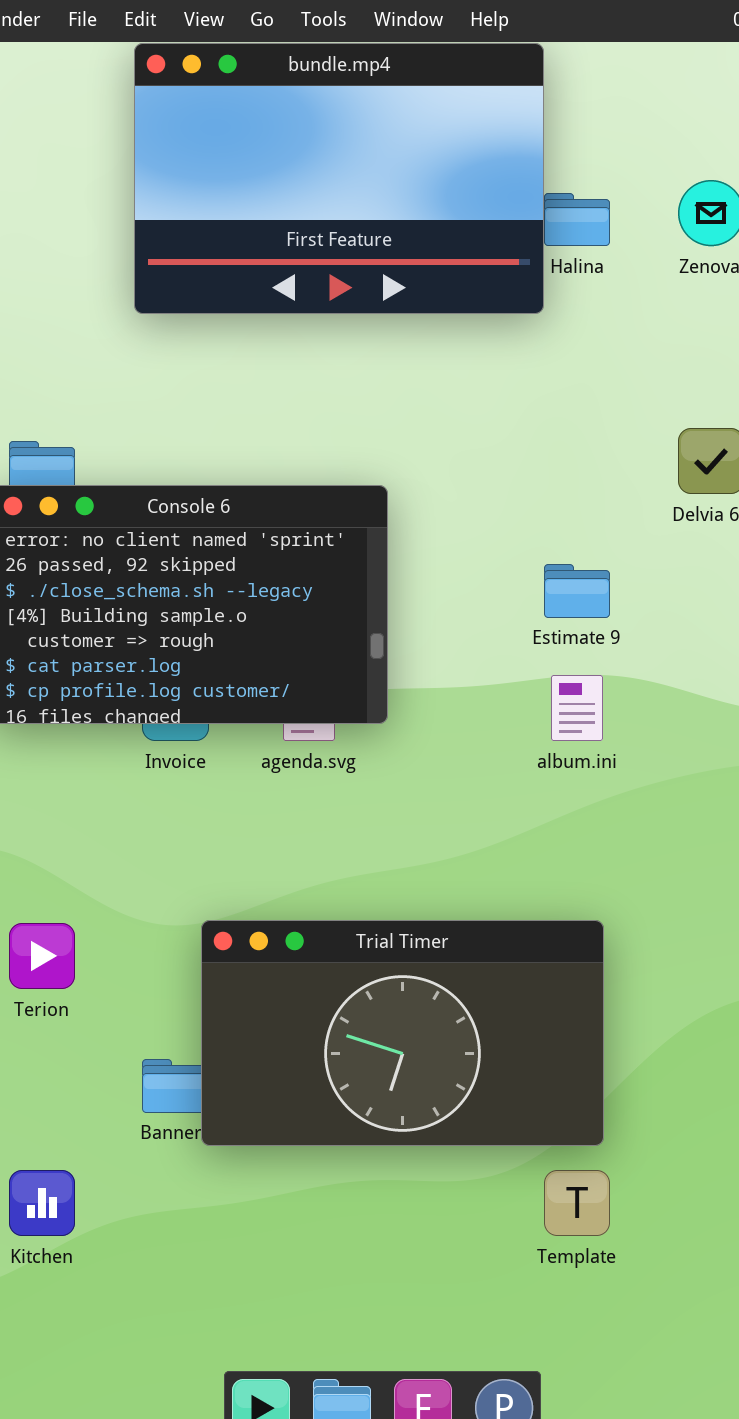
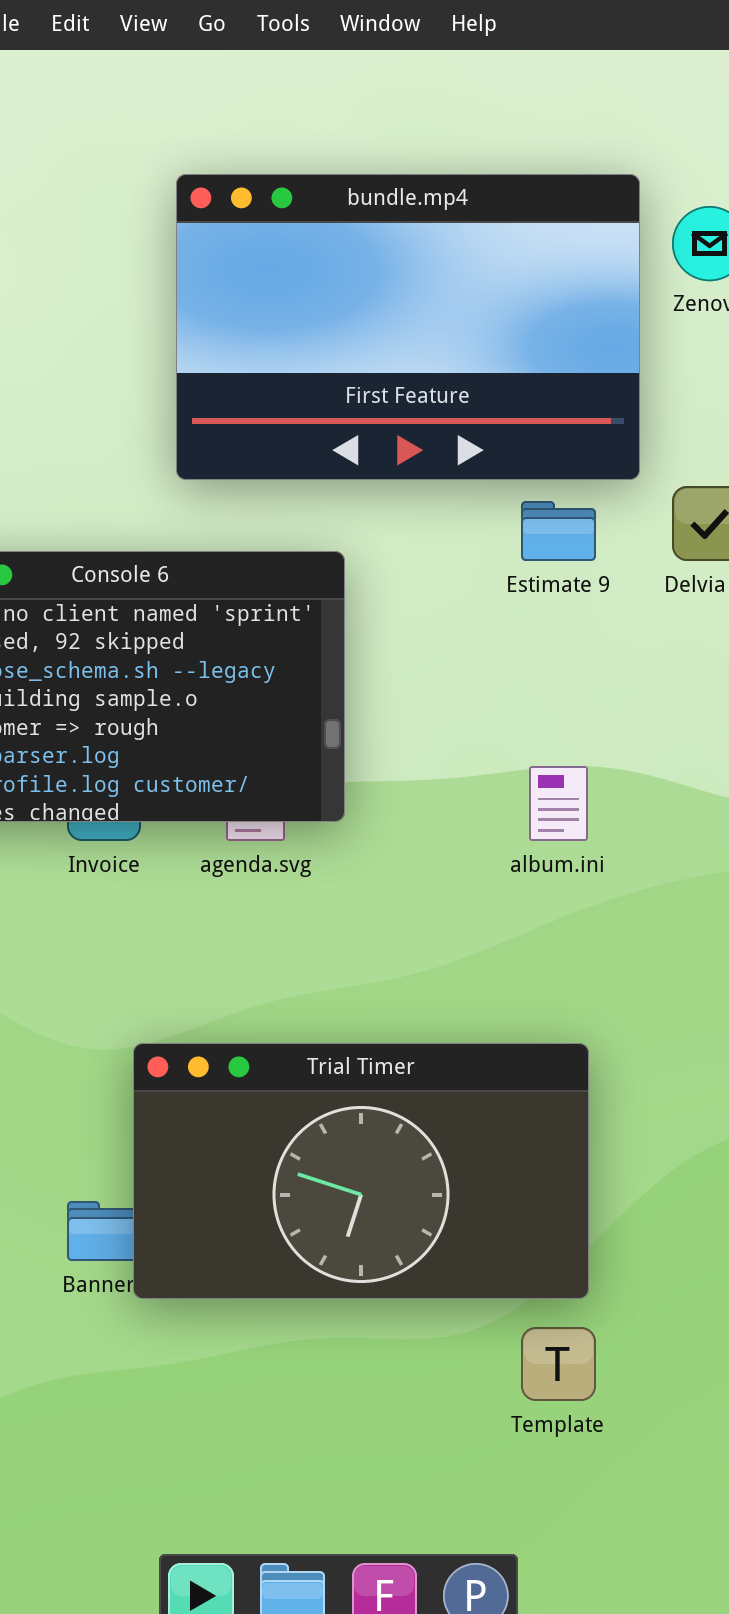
bundle.mp4: [134,43,544,314] -> [176,174,640,480], moved
Estimate 9: [544,564,610,618] -> [521,501,596,561], moved

